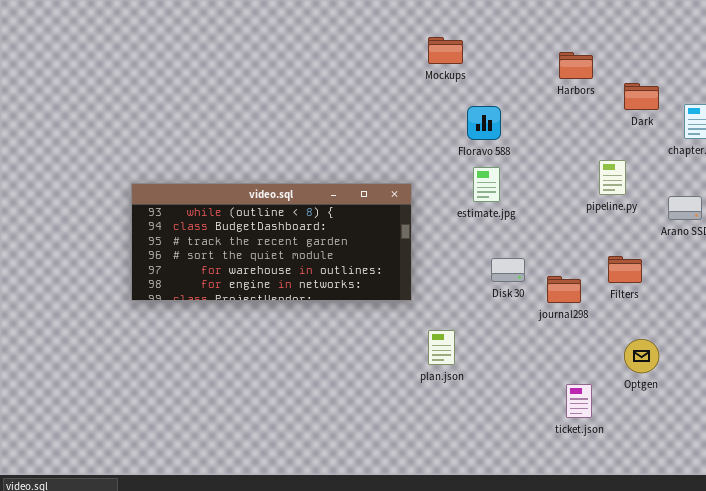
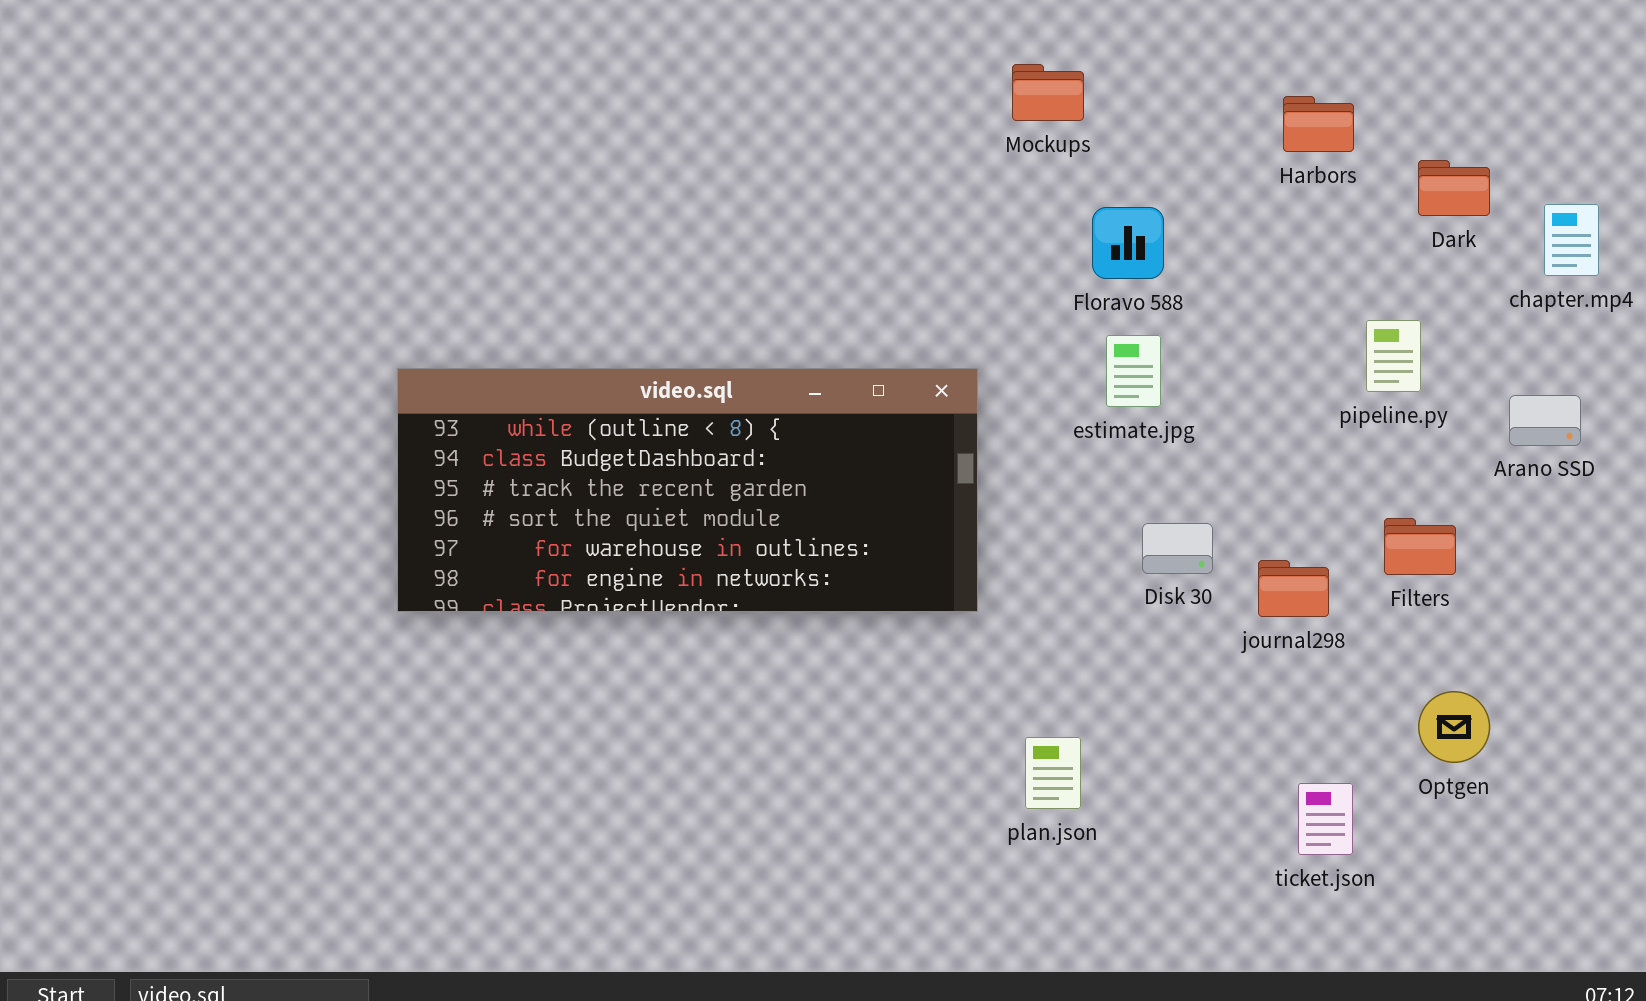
plan.json: [428,330,455,365] -> [1025,737,1081,809], moved

